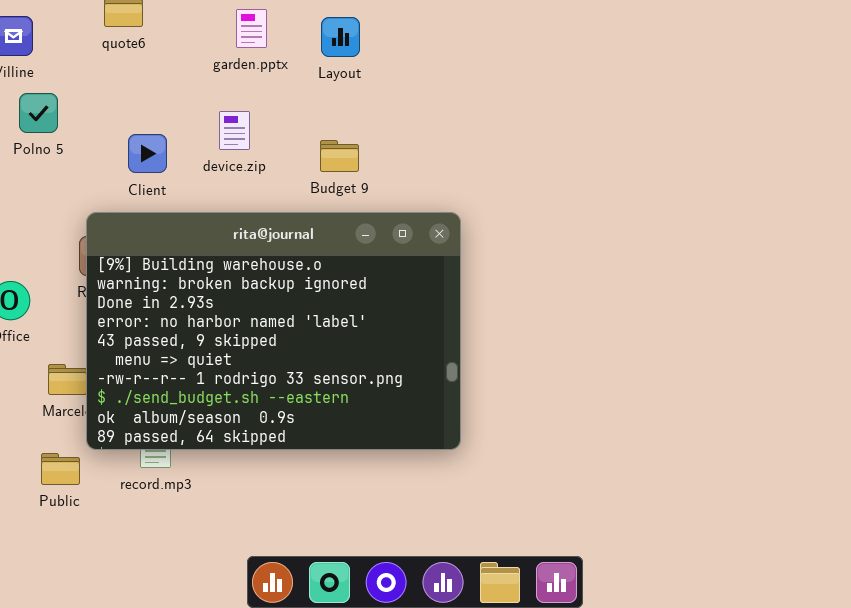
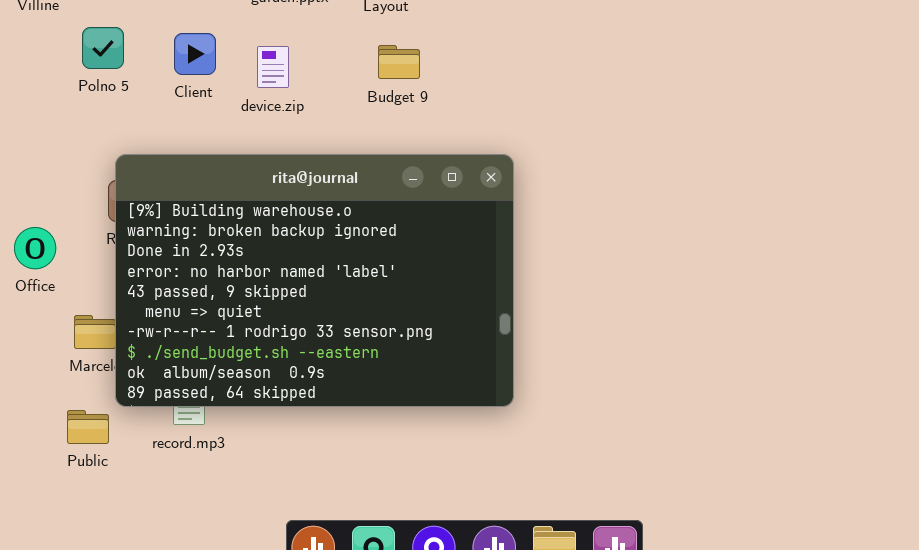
Polno 5: [19,93,58,133] -> [82,27,124,69], moved
Client: [128,134,167,173] -> [174,33,216,75], moved
Budget 9: [320,140,359,172] -> [378,45,420,79], moved

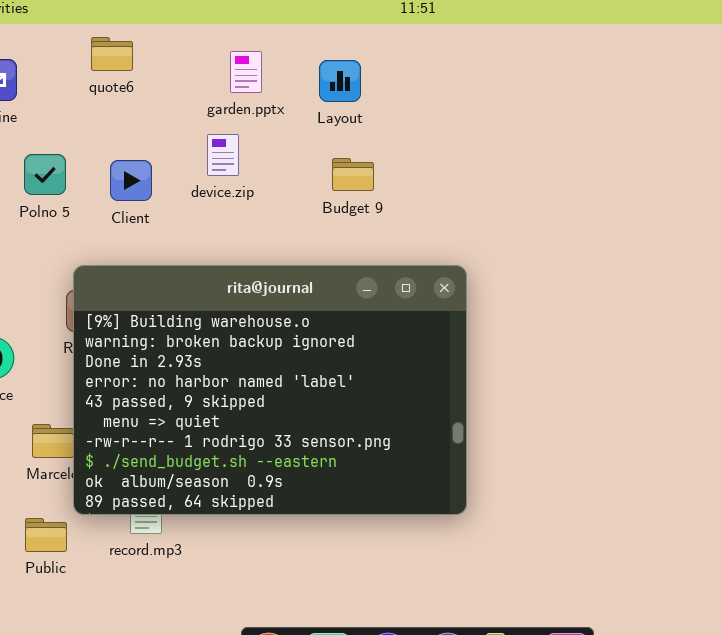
Polno 5: [82,27,124,69] -> [24,154,66,195], moved
Client: [174,33,216,75] -> [110,160,152,201], moved
device.zip: [257,46,289,88] -> [207,134,239,176], moved

